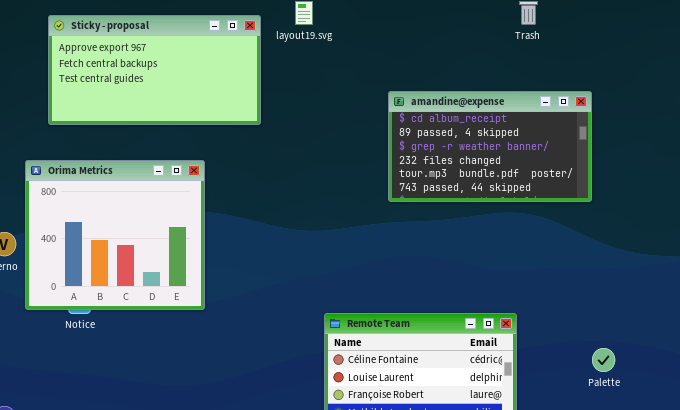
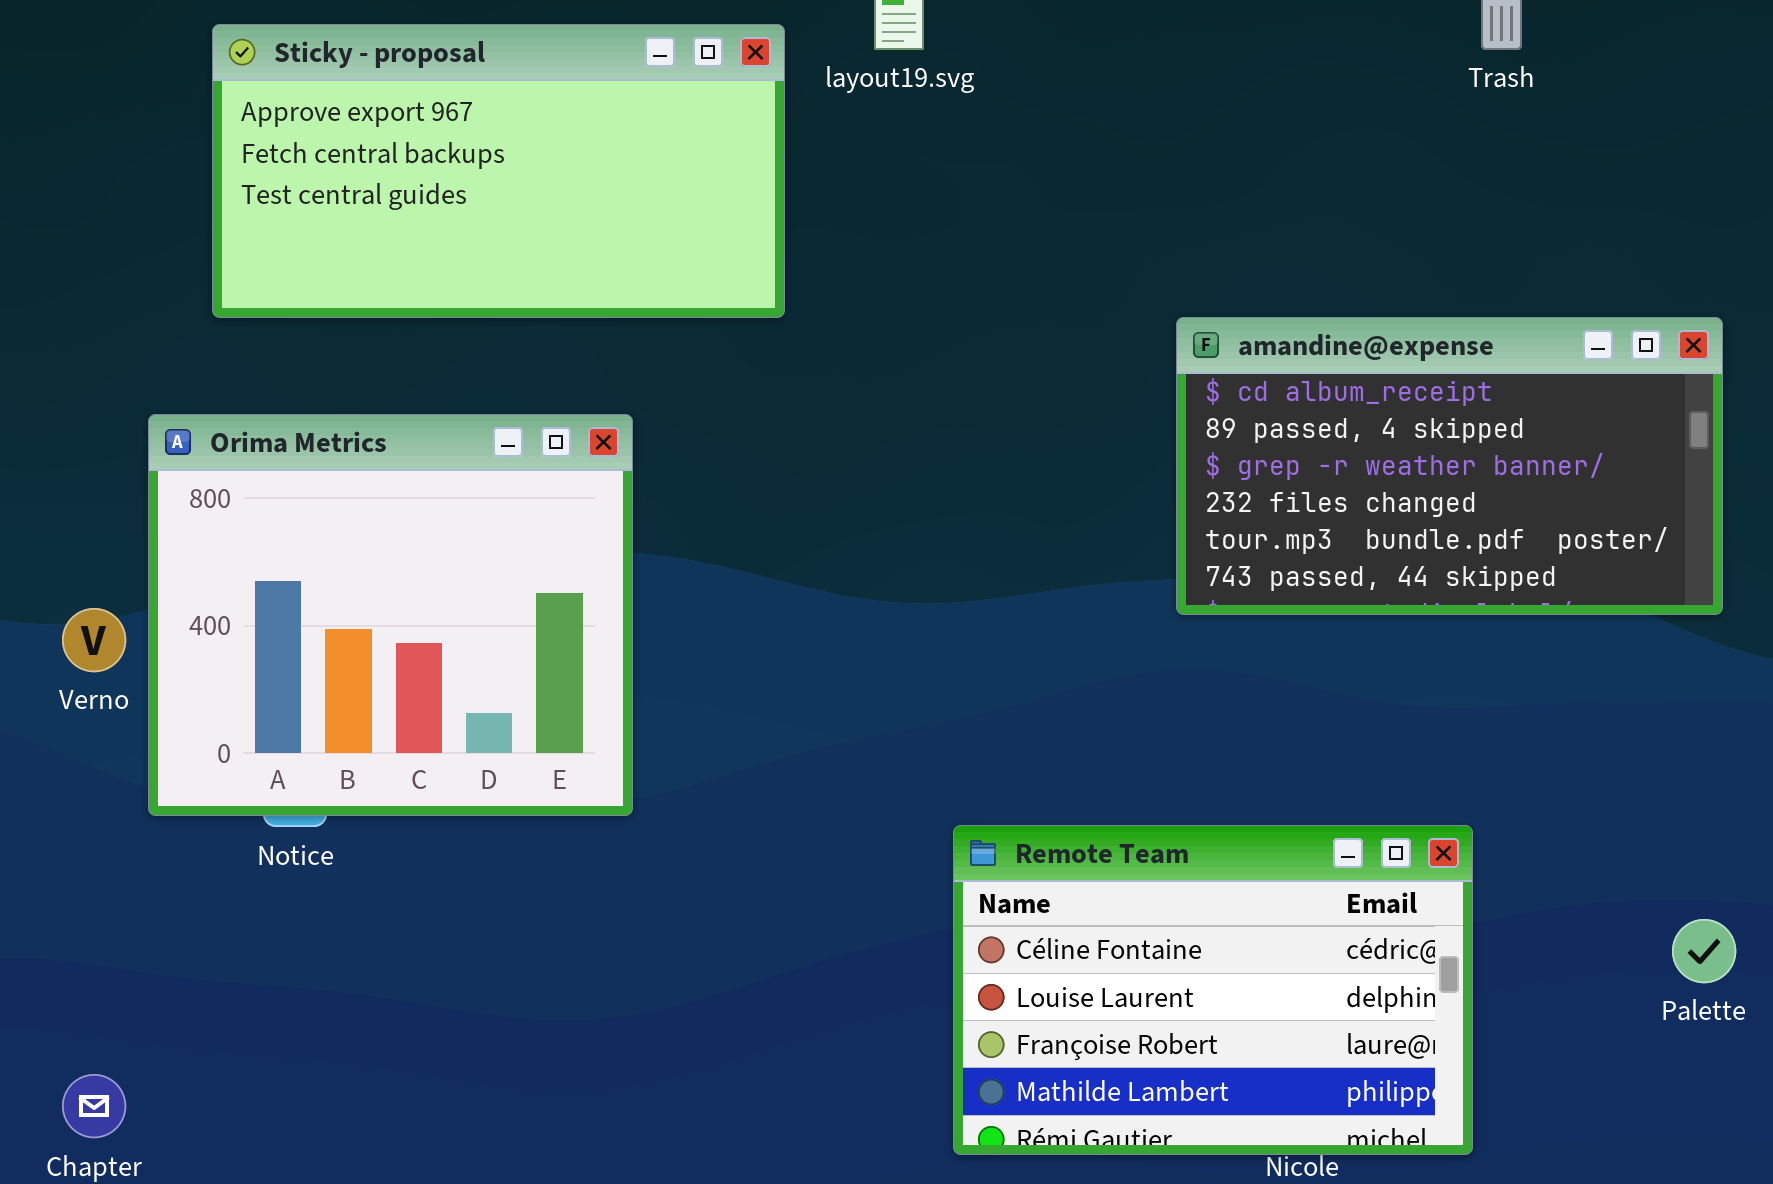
amandine@expense: [388,91,592,202] -> [1176,317,1723,615], moved

